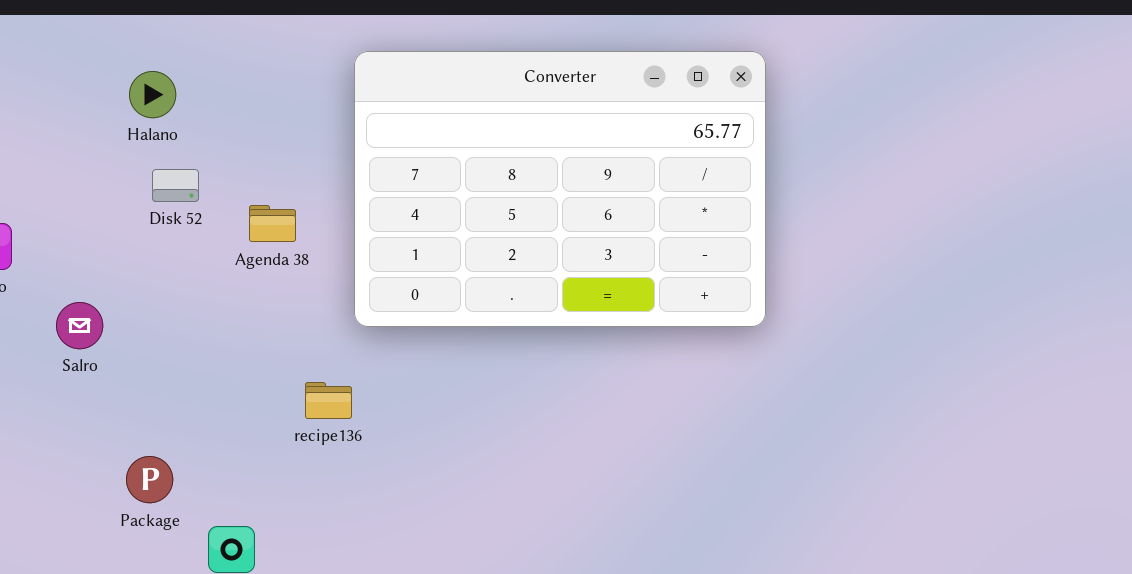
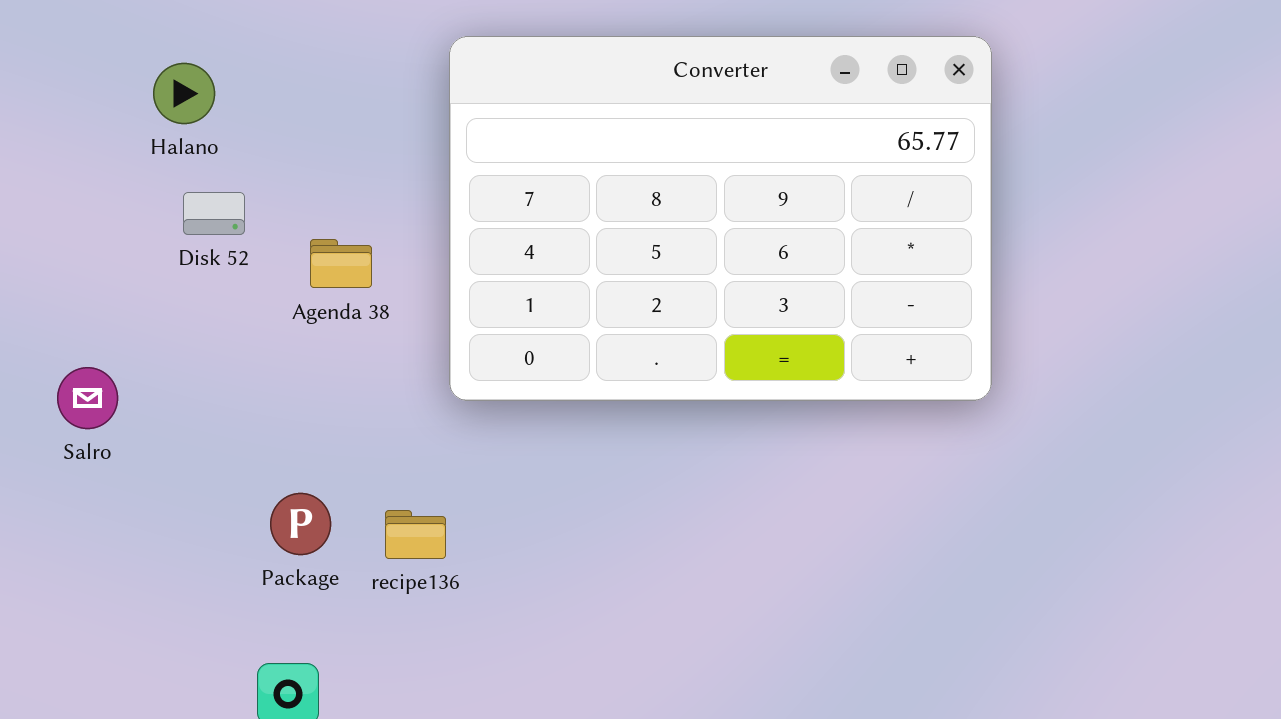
recipe136: [305,382,352,419] -> [385,510,446,559], moved
Package: [126,456,173,503] -> [270,493,331,555], moved

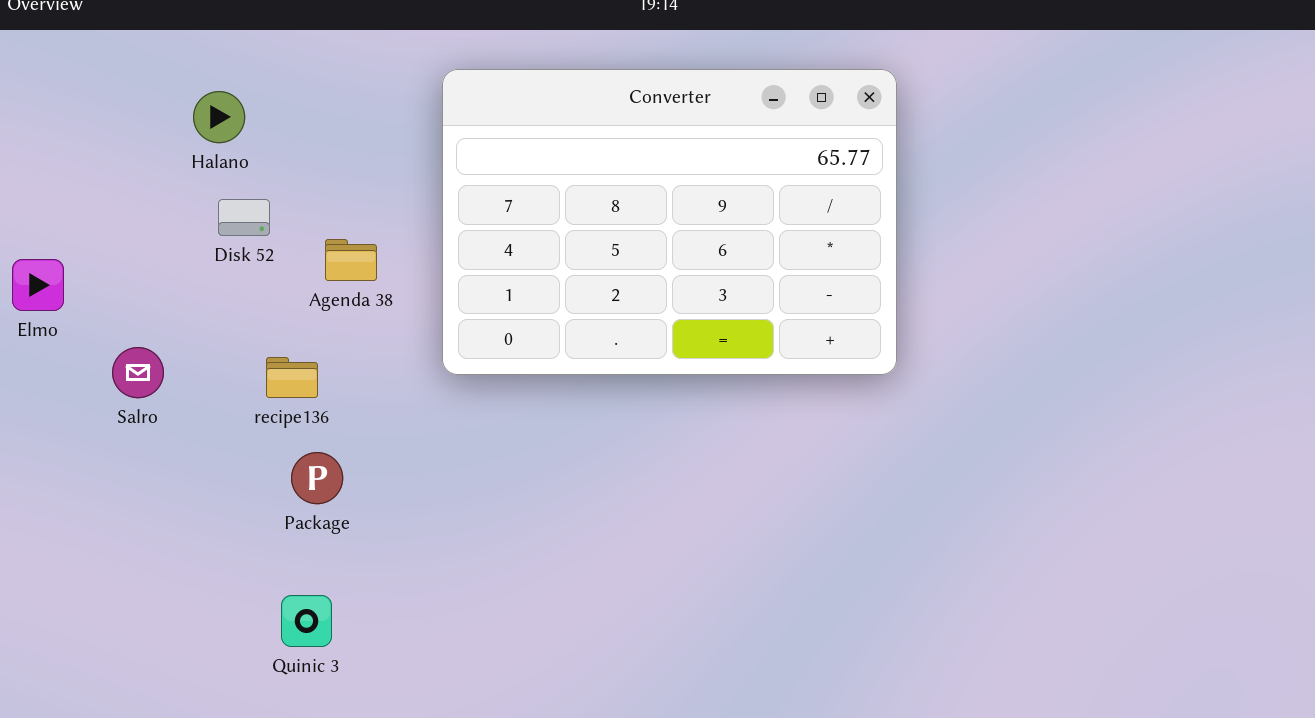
recipe136: [385,510,446,559] -> [266,357,318,398], moved

